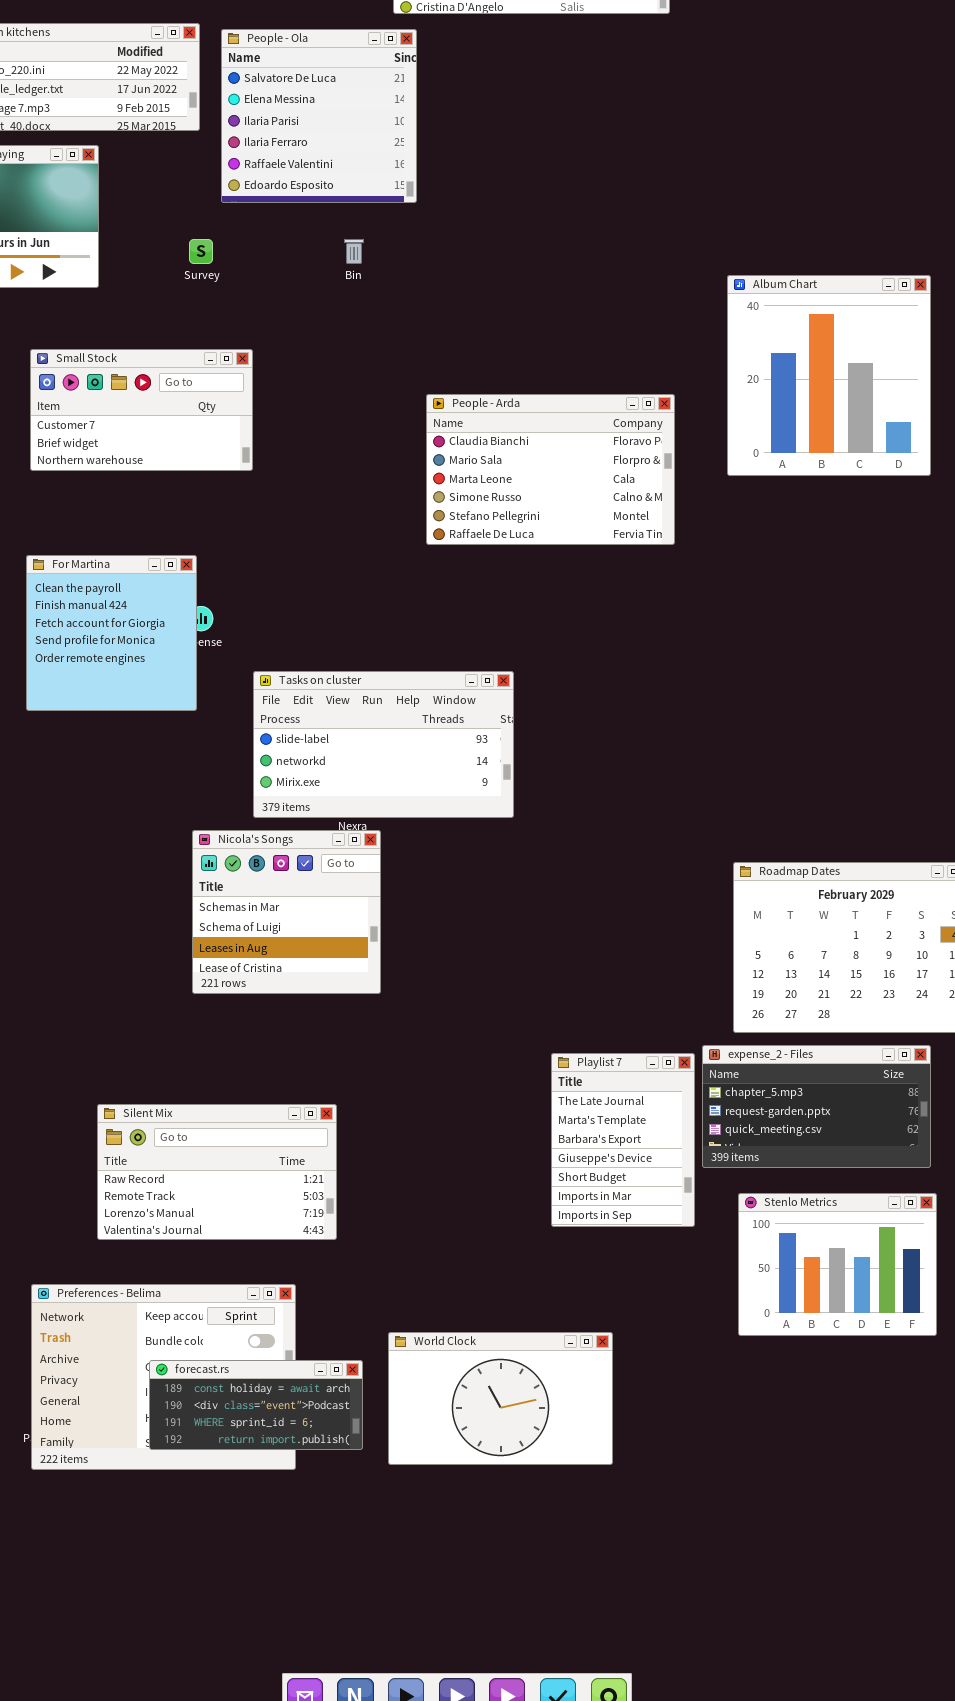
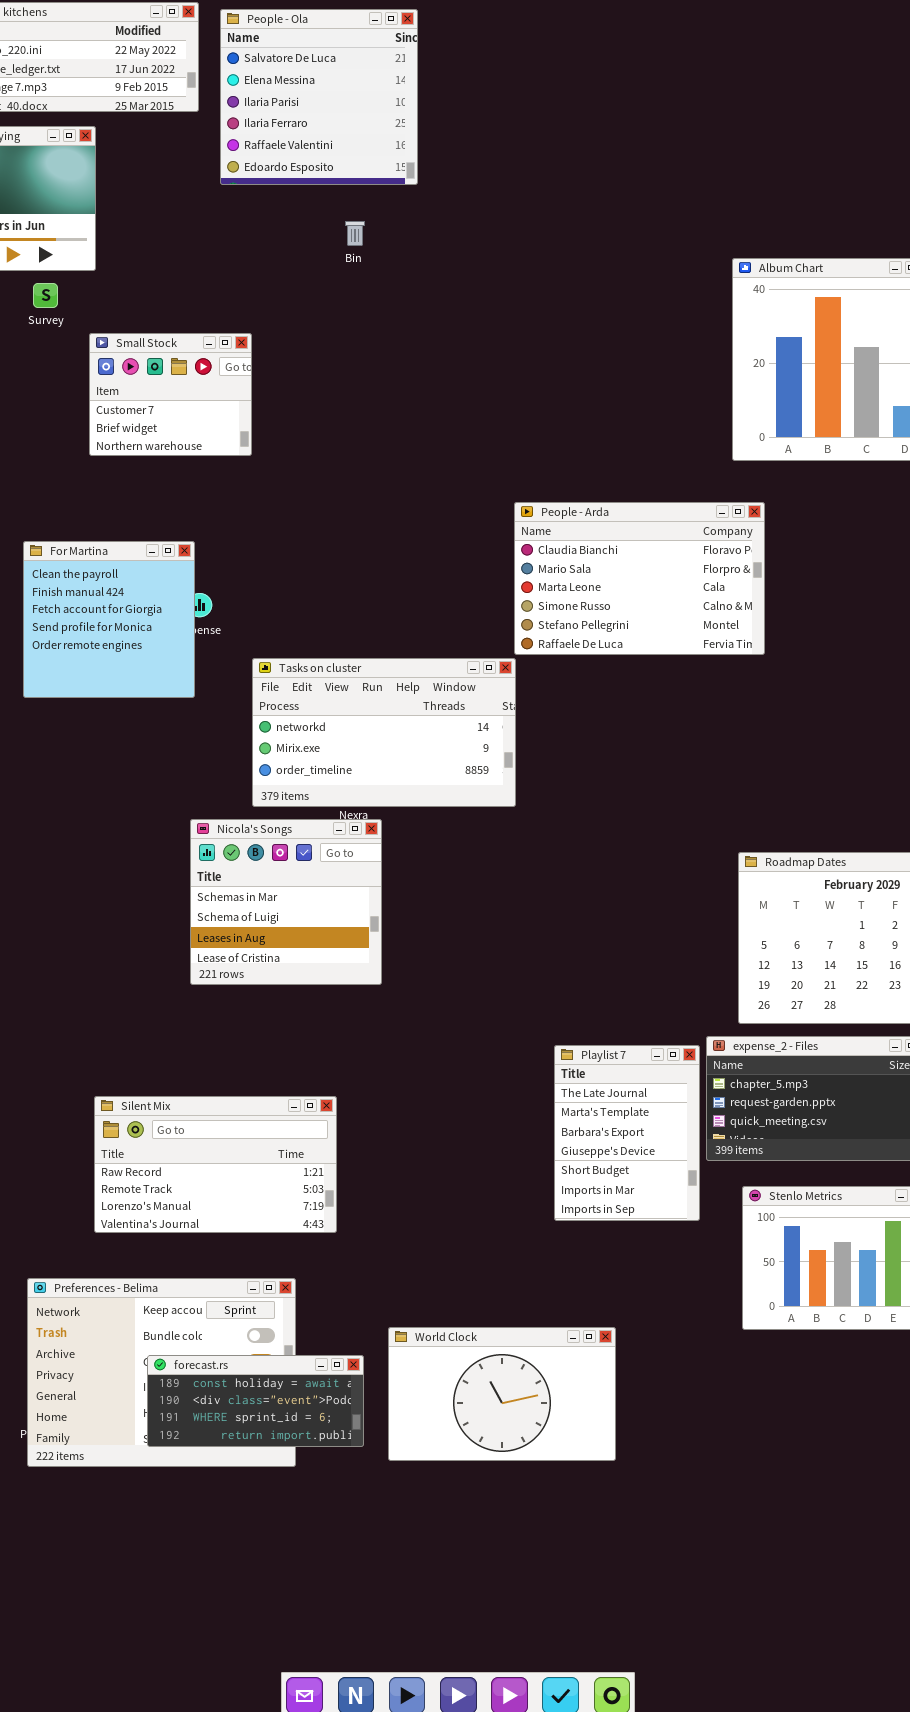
Survey: [189,239,213,264] -> [33,283,58,308], moved
Small Stock: [30,349,253,471] -> [89,333,252,456], resized
People - Arda: [426,394,675,545] -> [514,502,765,655], moved
Tasks on cluster: [253,671,514,818] -> [252,658,516,807], scrolled down 1 row

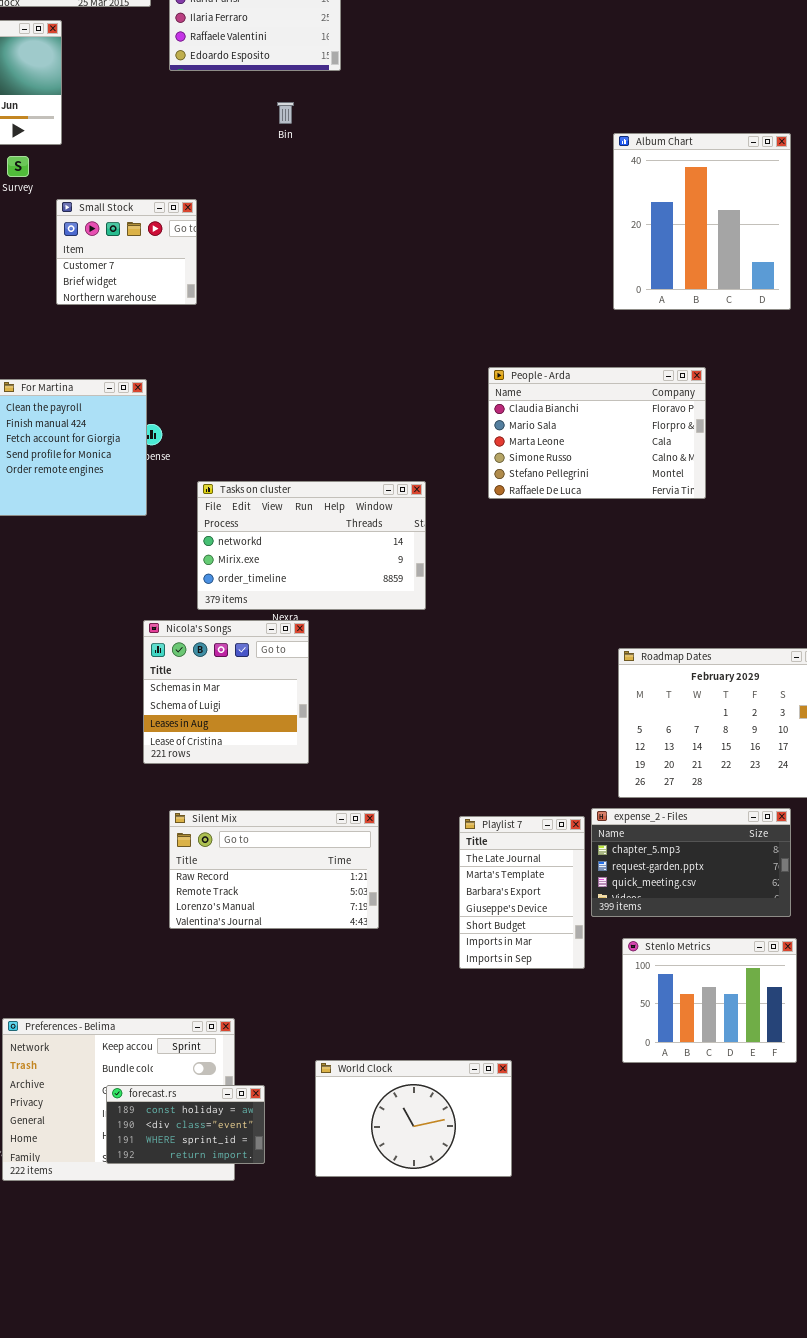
People - Arda: [514,502,765,655] -> [488,367,706,499], moved
Silent Mix: [94,1096,337,1233] -> [169,810,379,929], moved
forecast.rs: [147,1355,364,1447] -> [106,1085,265,1164], resized

